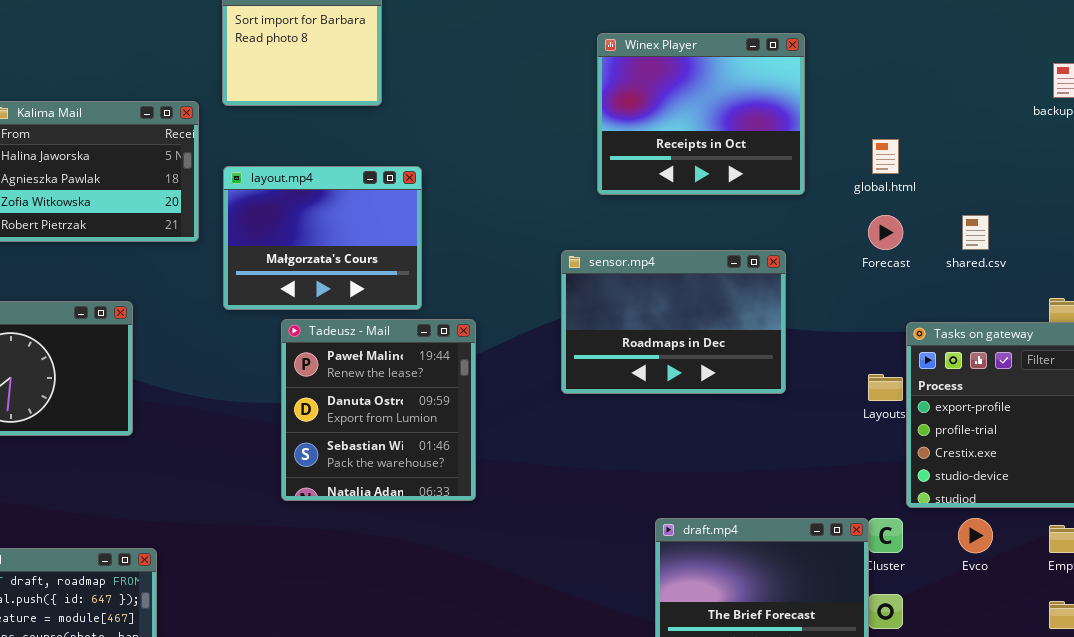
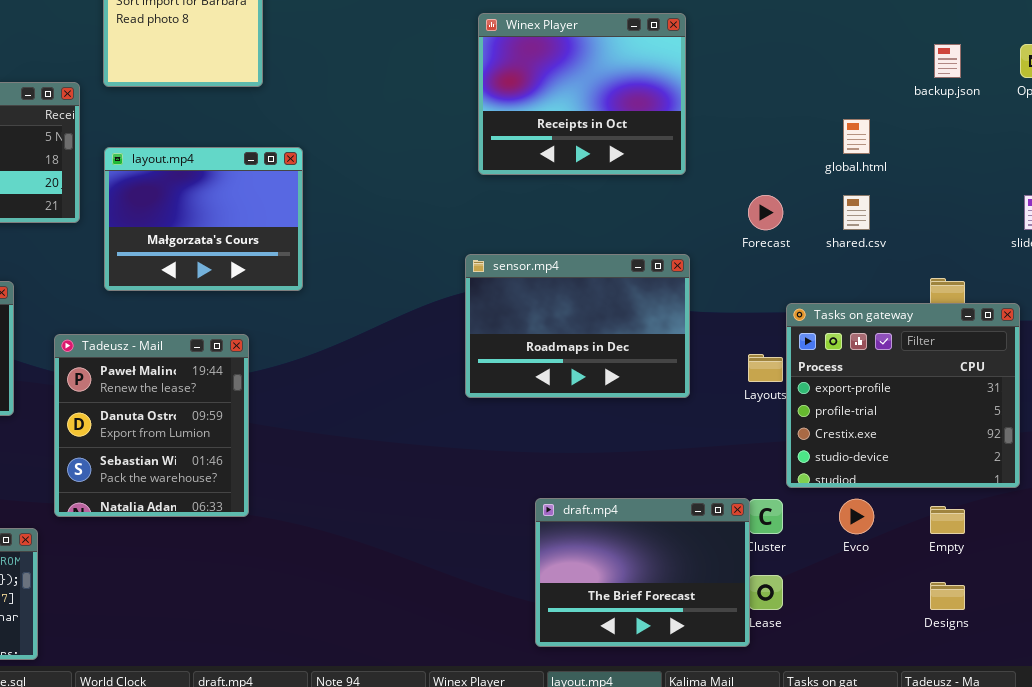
global.html: [872,139,899,174] -> [843,119,870,154], moved
sensor.mp4: [561,250,786,394] -> [465,254,690,398], moved
Tadeusz - Mail: [281,319,476,501] -> [54,334,249,517], moved

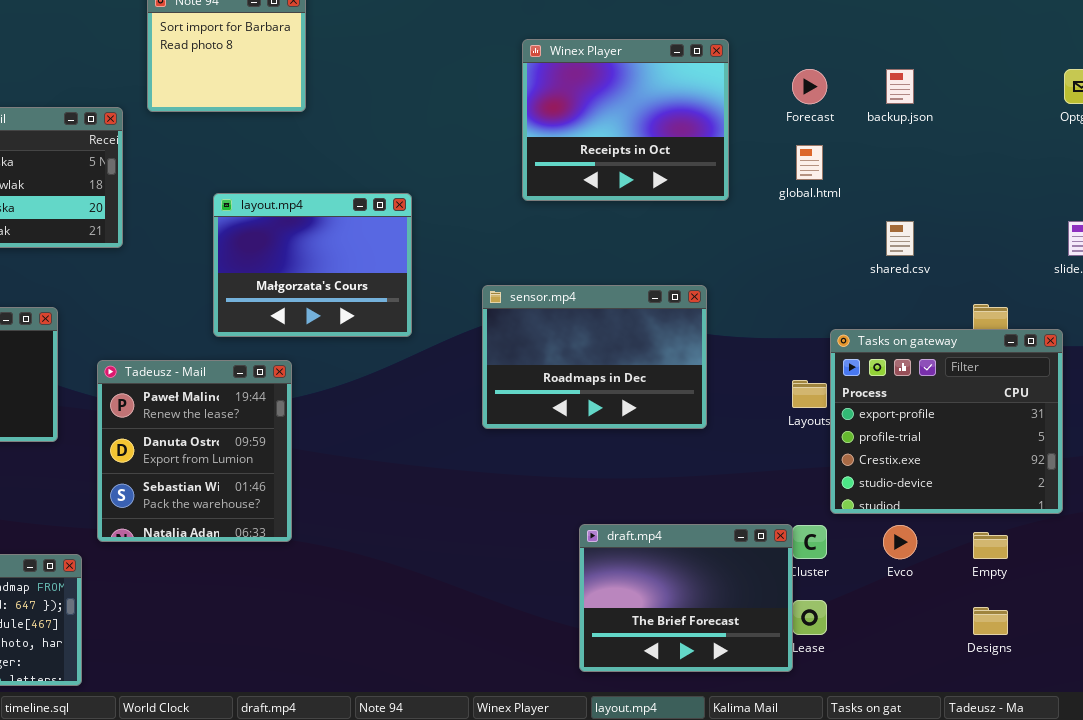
backup.json: [934,44,961,78] -> [886,69,914,104], moved
global.html: [843,119,870,154] -> [796,145,823,180], moved
layout.mp4: [104,147,303,291] -> [213,193,412,337], moved
Forecast: [748,195,783,230] -> [792,69,827,104], moved
sensor.mp4: [465,254,690,398] -> [482,285,707,429], moved

